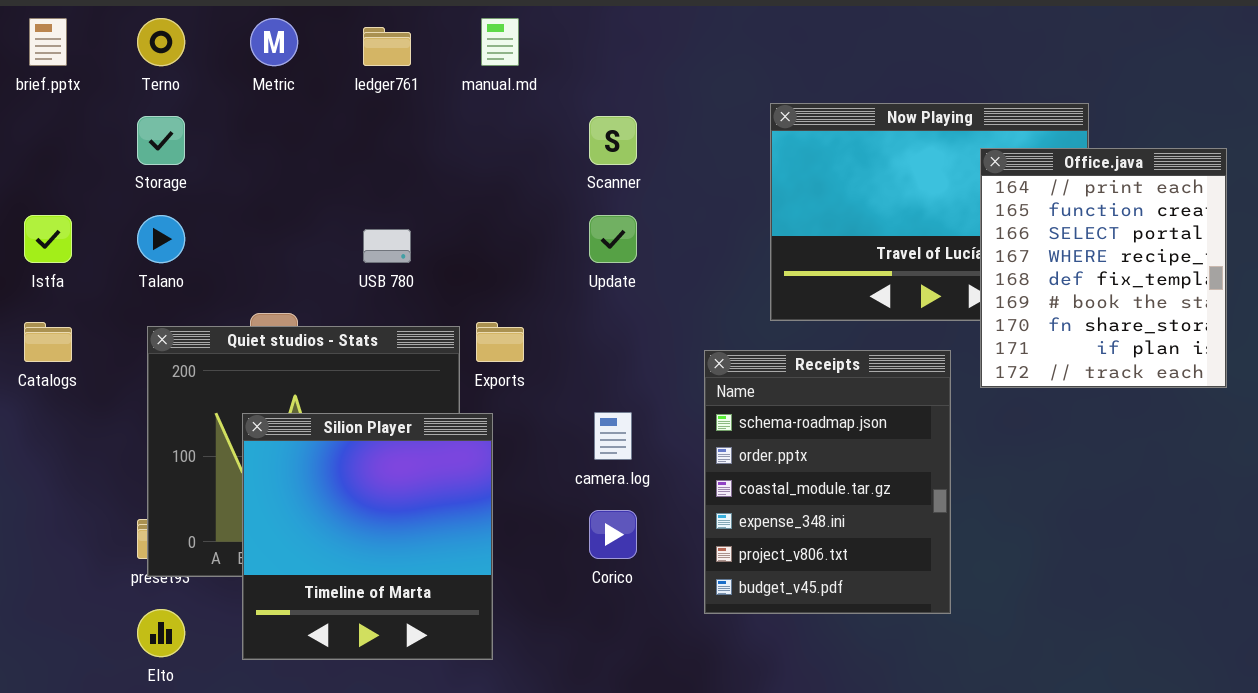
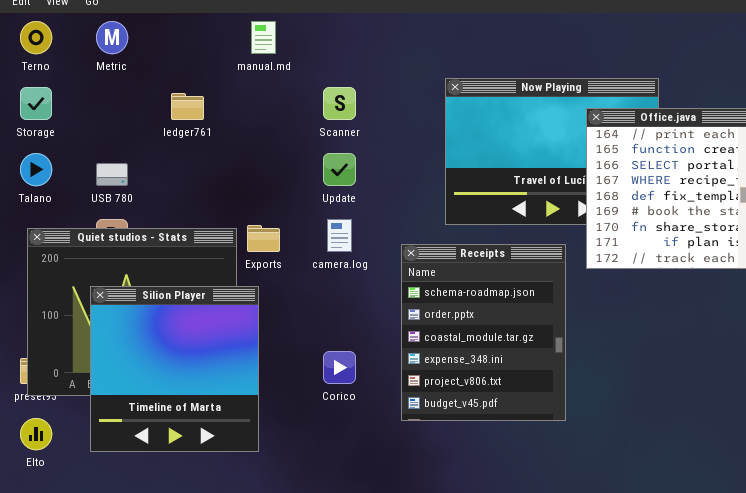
ledger761: [363,27,411,66] -> [171,93,204,120], moved
USB 780: [363,229,411,263] -> [96,163,128,186], moved
camera.log: [594,412,632,460] -> [327,219,352,252], moved

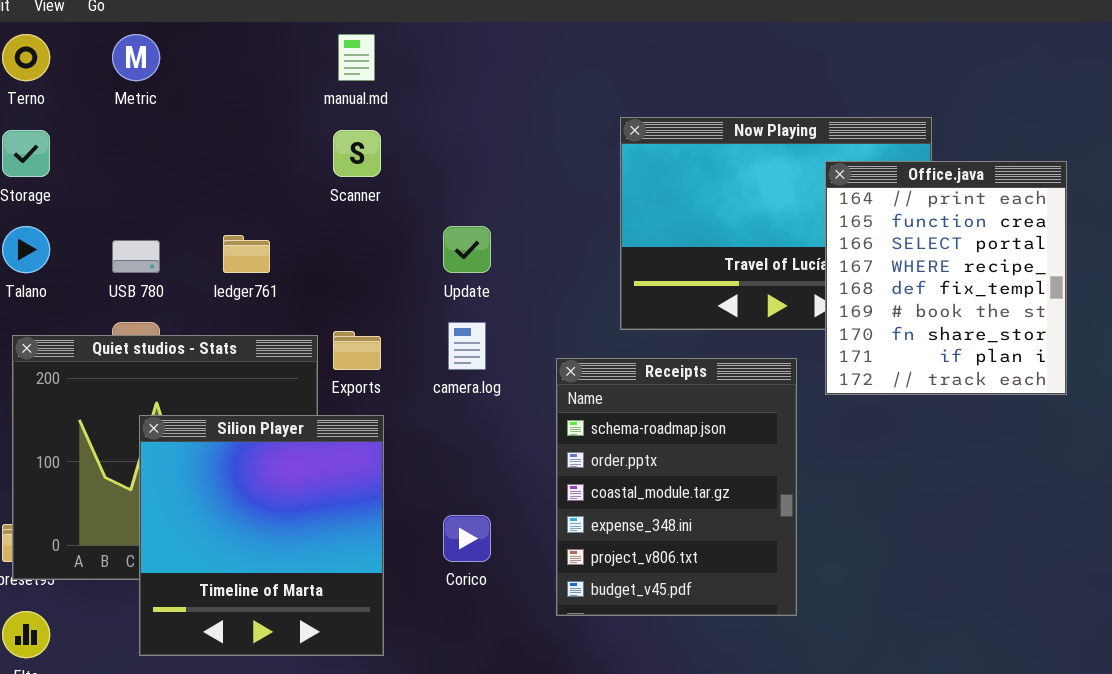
Scanner: [323,87,356,120] -> [333,130,381,177], moved
ledger761: [171,93,204,120] -> [223,235,270,273], moved
Silion Player: [90,286,259,452] -> [139,415,384,656], moved

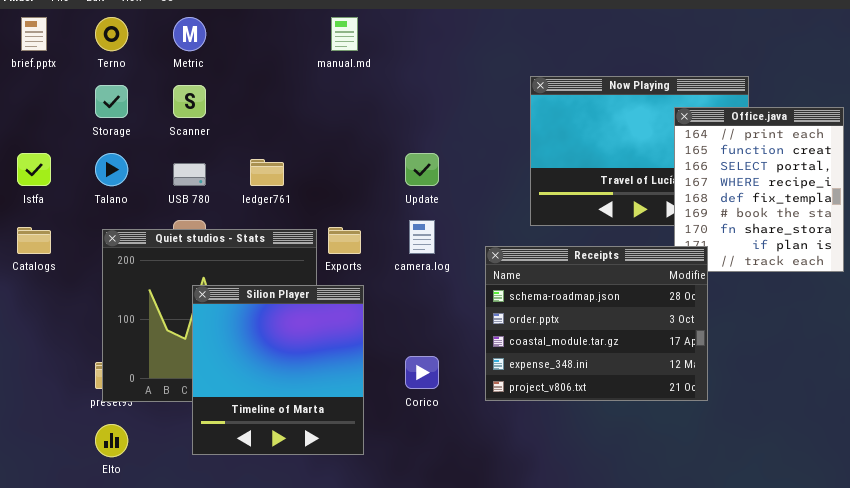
Scanner: [333,130,381,177] -> [173,85,206,118], moved
Receipts: [556,358,797,616] -> [485,246,708,401], resized

